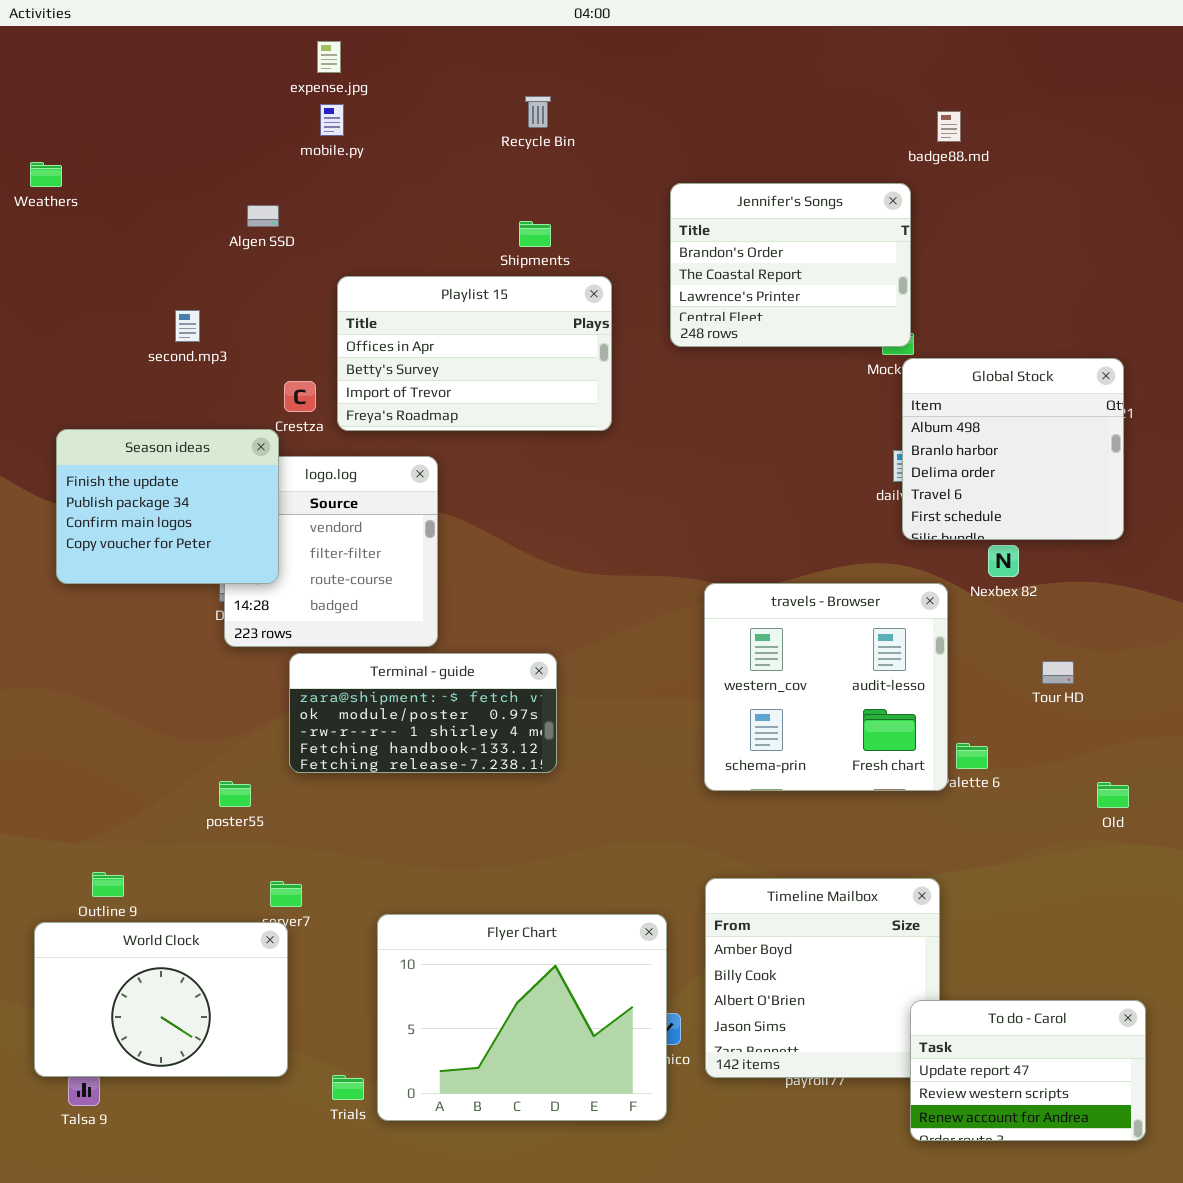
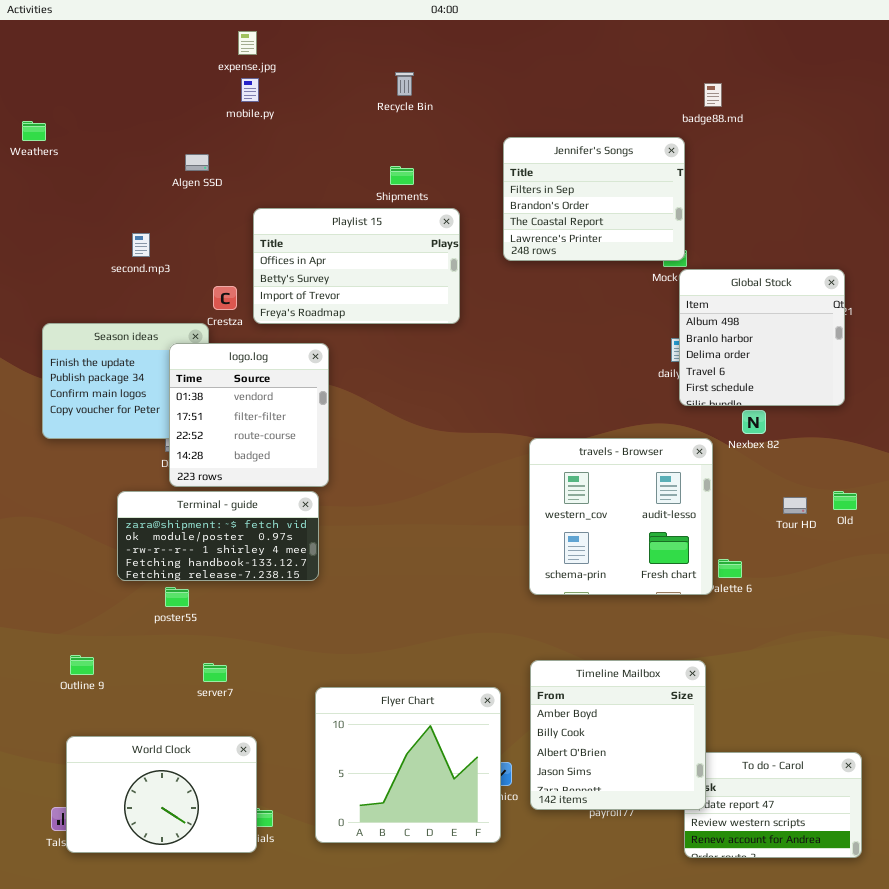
Jennifer's Songs: [670,183,911,347] -> [503,137,685,261], scrolled up 1 row
logo.log: [224,456,438,647] -> [169,343,329,487], raised
Terminal - guide: [289,653,557,773] -> [117,491,319,581], moved
Old: [1097,782,1129,808] -> [833,491,857,510], moved
Timeline Mailbox: [705,878,940,1078] -> [530,660,706,810], raised
Flyer Chart: [377,914,667,1121] -> [315,687,501,843], resized
World Clock: [34,922,288,1077] -> [66,736,257,853], moved

